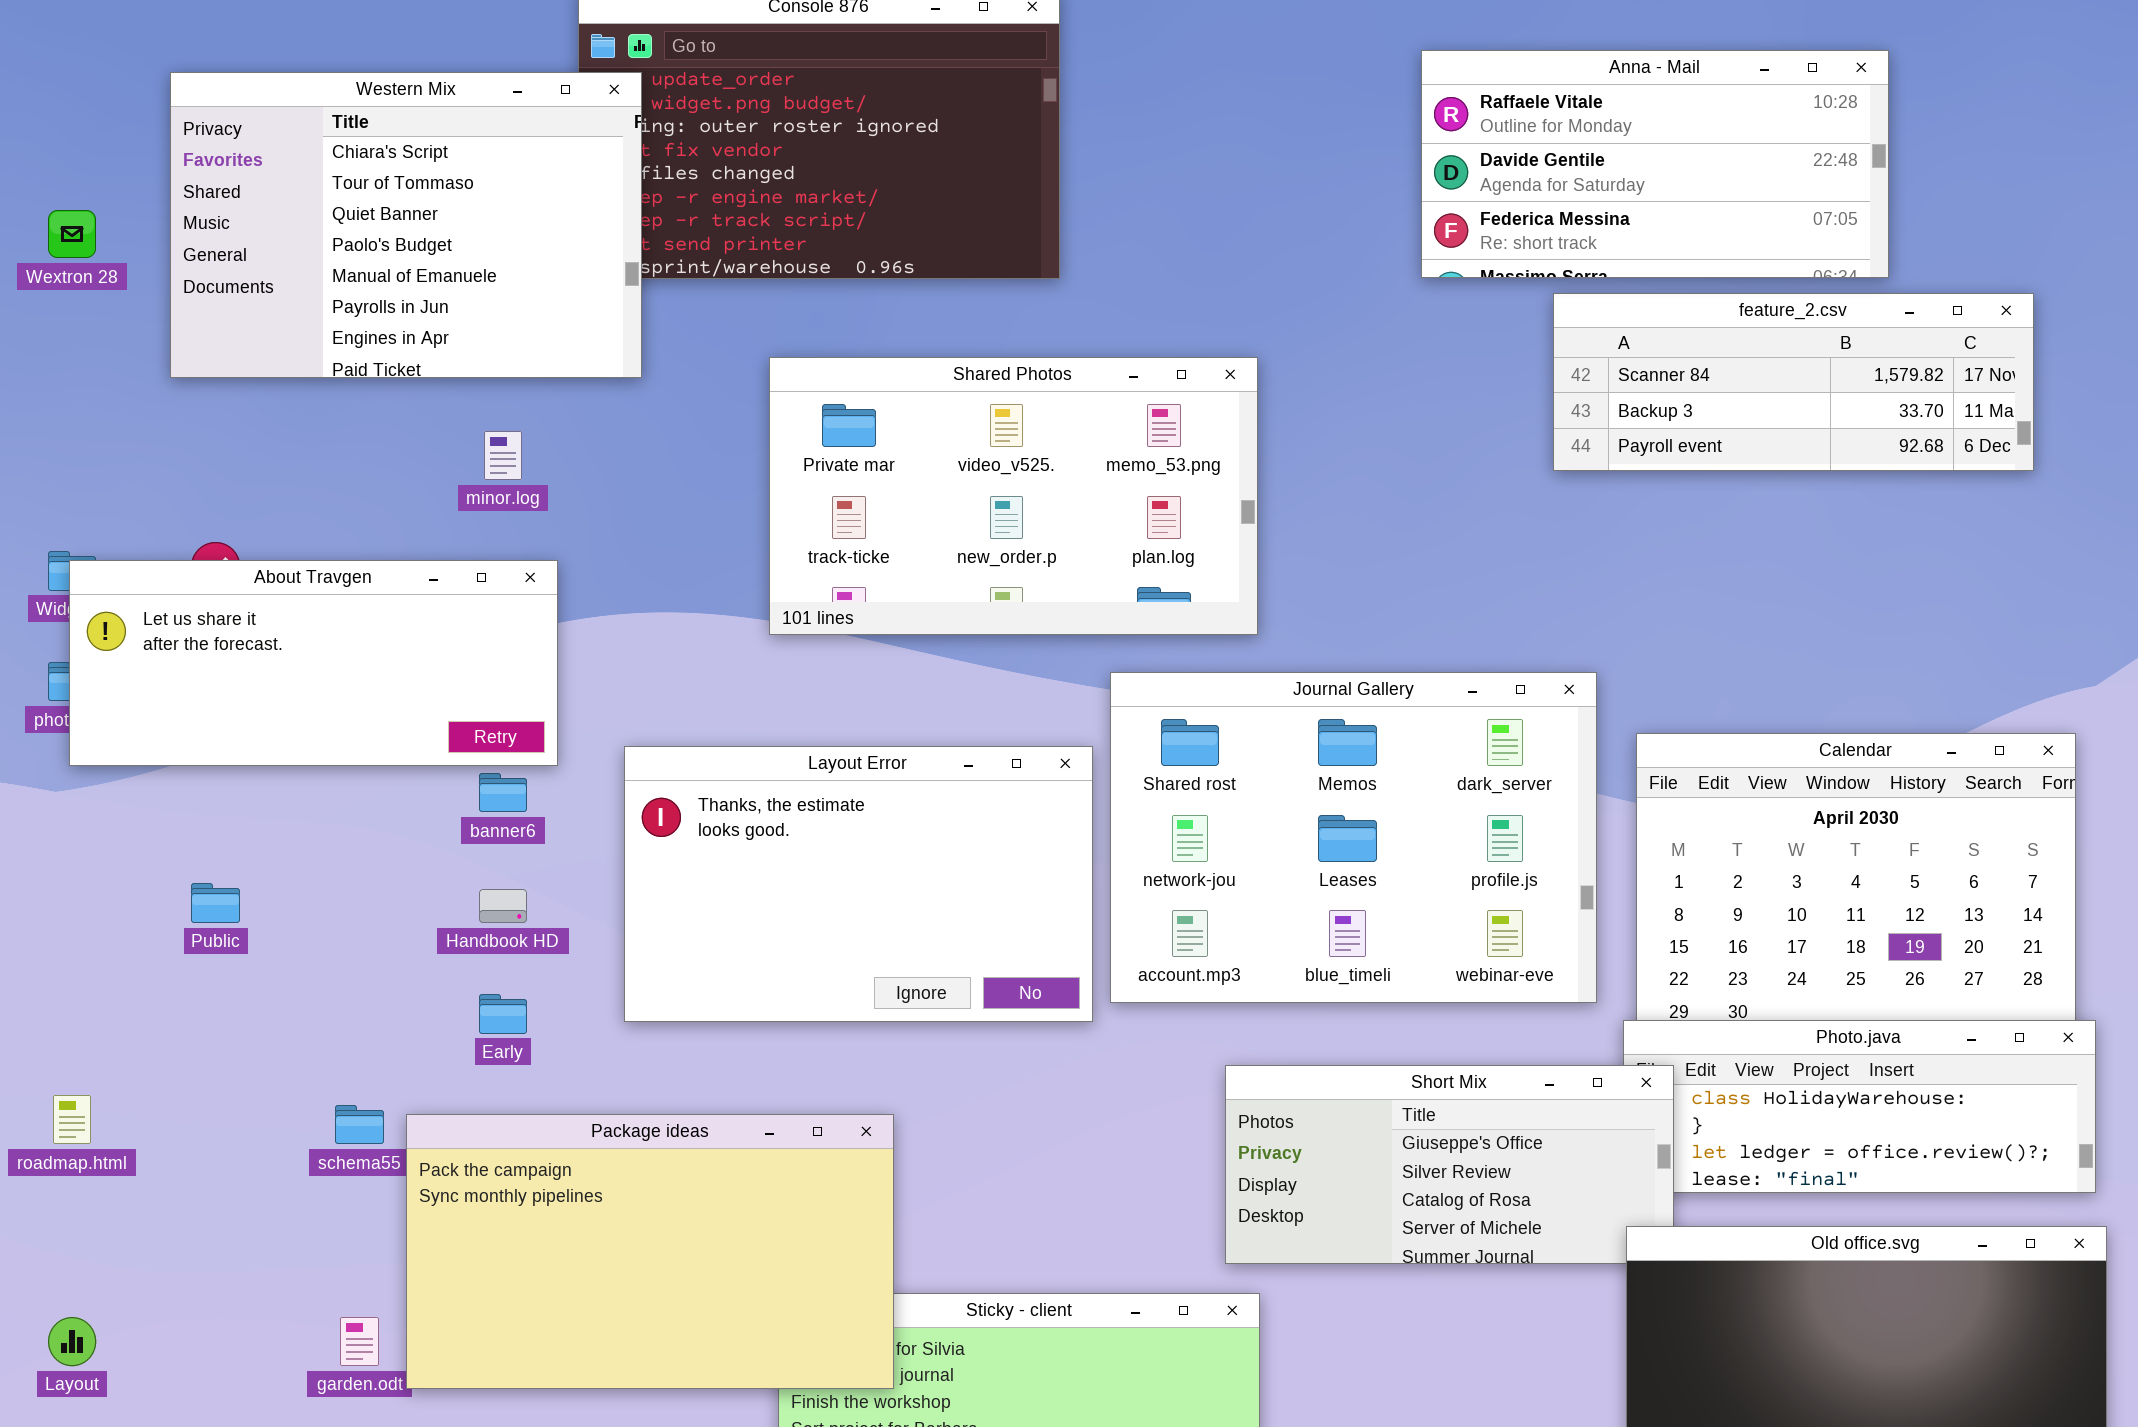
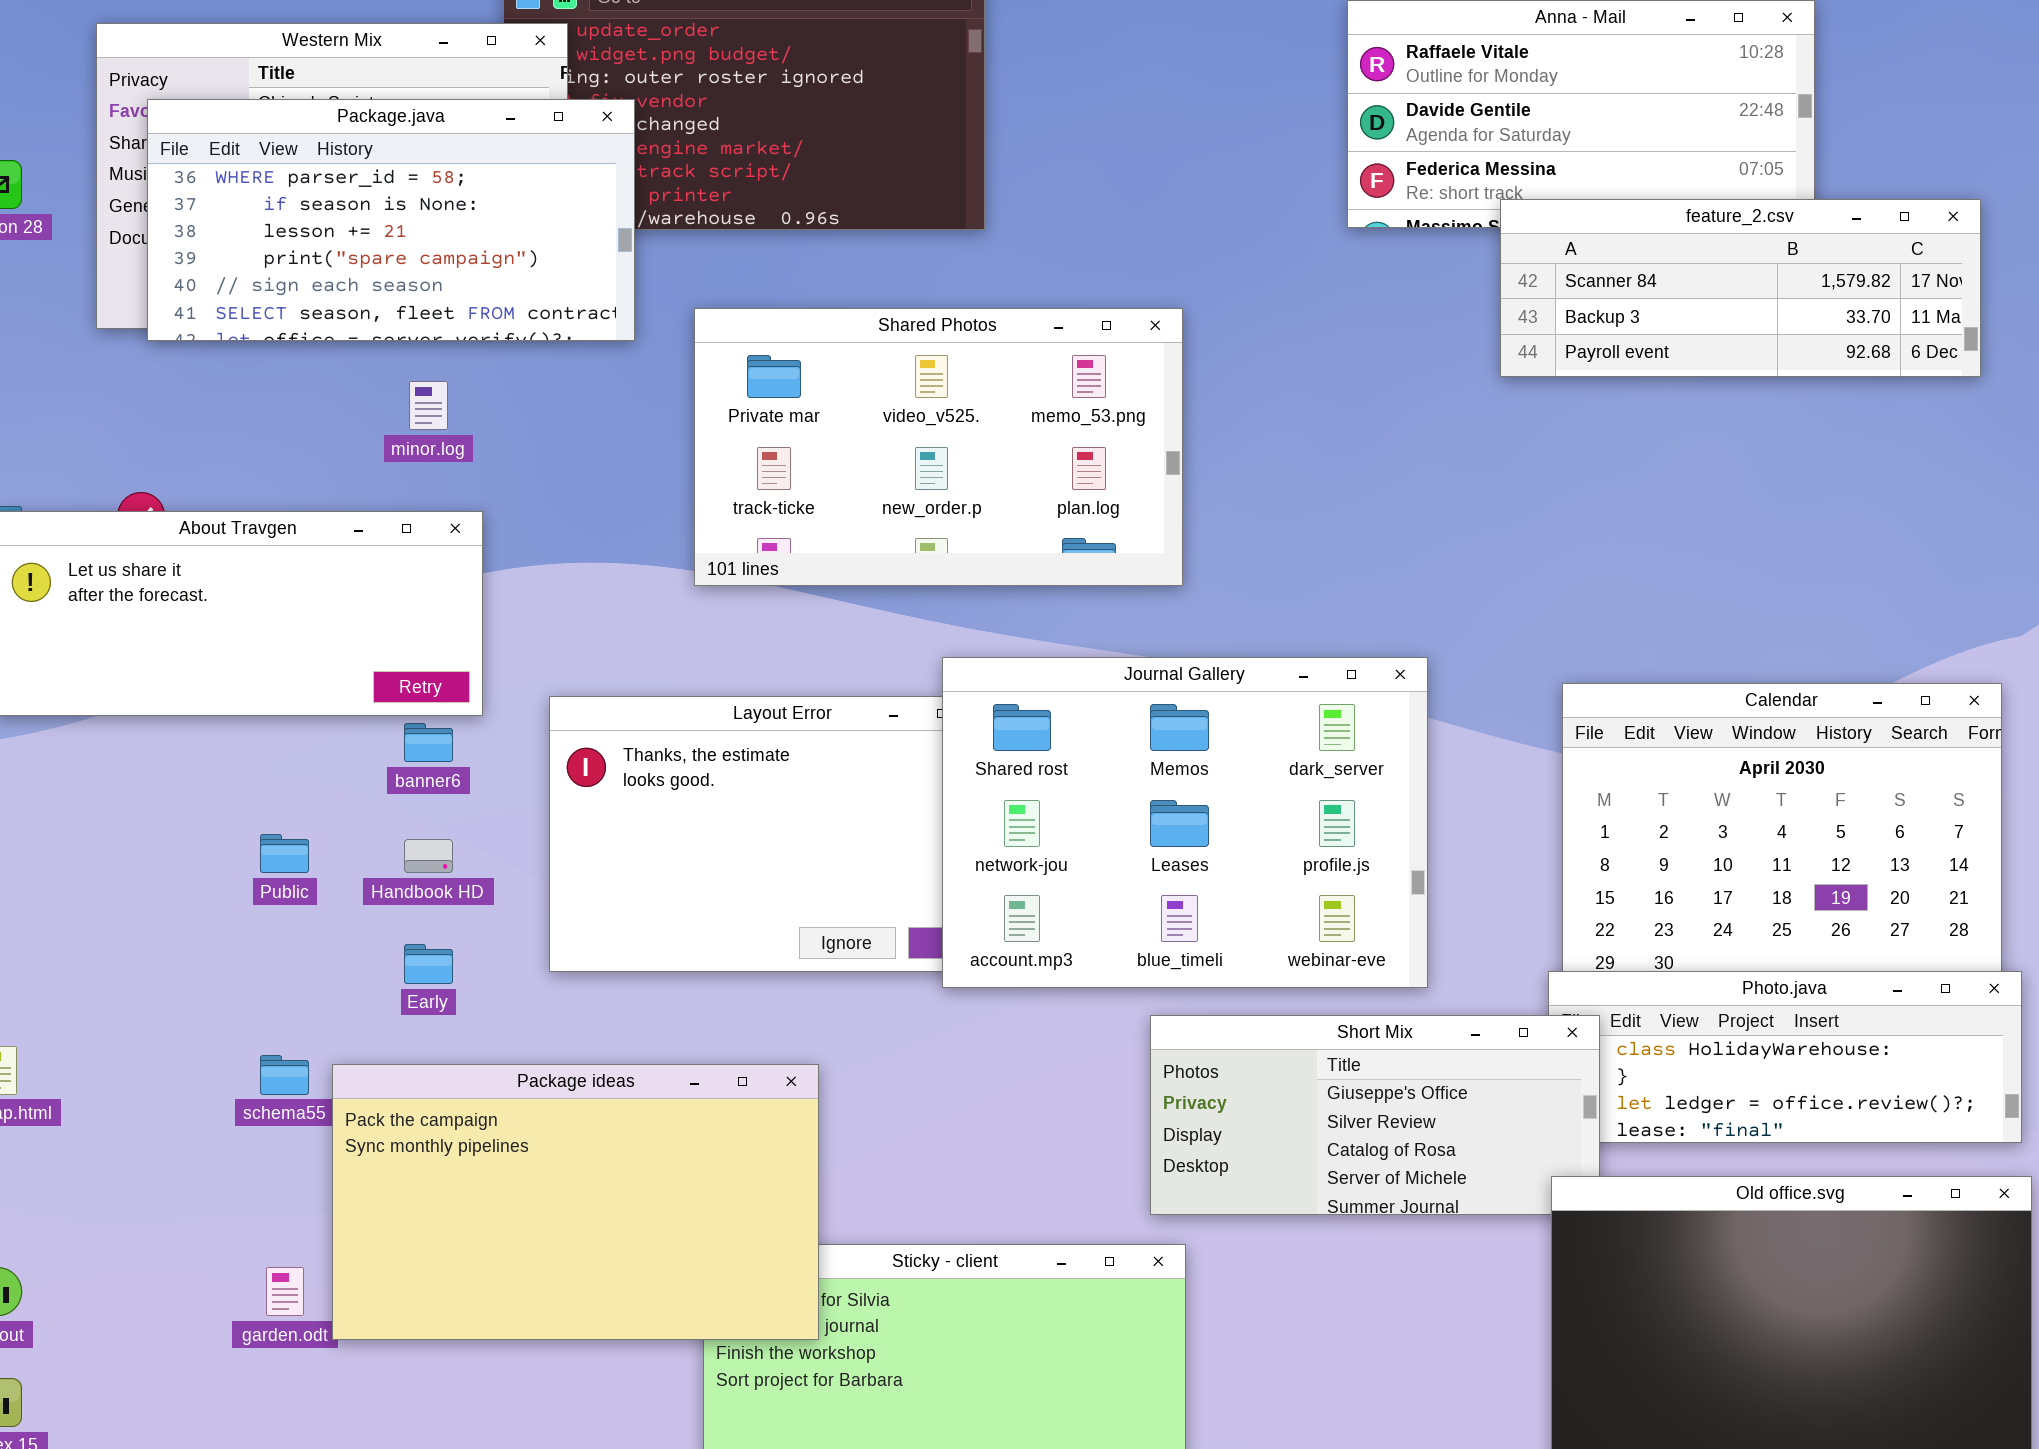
Package.java: none -> [147,99,635,341], opened
feature_2.csv: [1553,293,2034,471] -> [1500,199,1981,377], moved
Journal Gallery: [1110,672,1597,1003] -> [942,657,1428,988], moved
Public: [191,883,240,923] -> [260,834,309,873], moved

